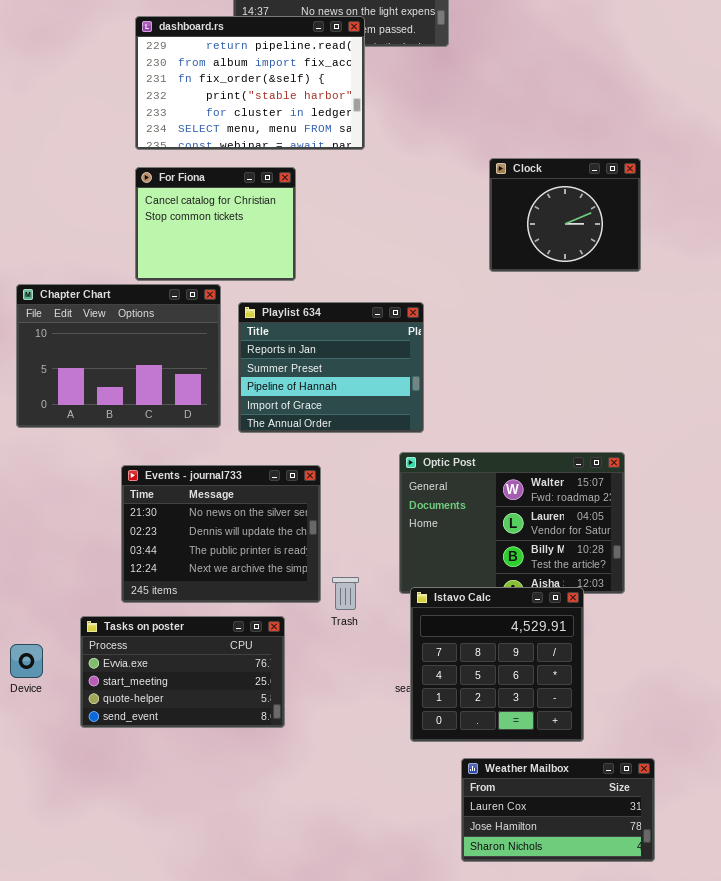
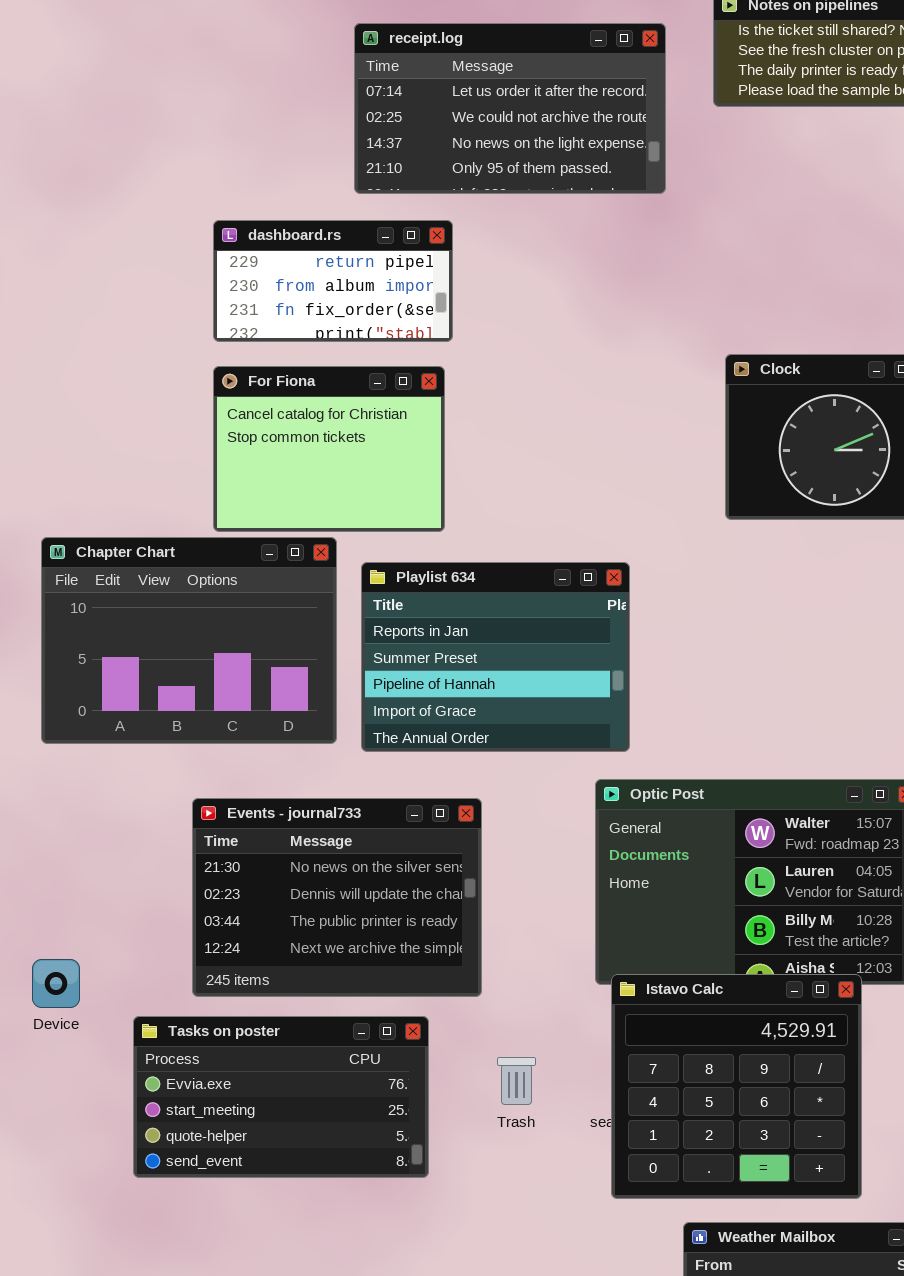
dashboard.rs: [135,16,365,150] -> [213,220,453,342], resized
Trash: [332,577,359,610] -> [497,1057,536,1105], moved
Device: [10,644,43,678] -> [32,959,80,1008], moved

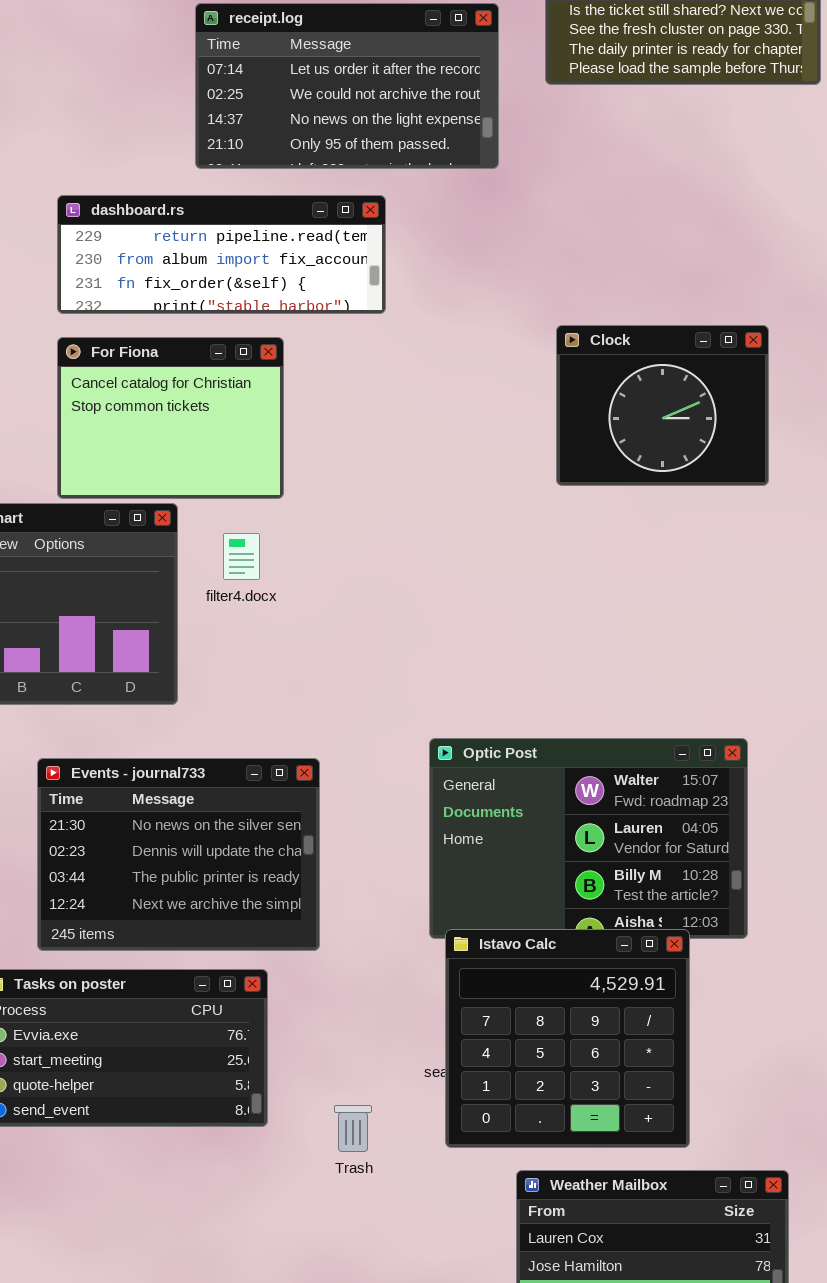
dashboard.rs: [213,220,453,342] -> [57,195,386,314], resized
Playlist 634: [361,562,630,752] -> none, closed
Trash: [497,1057,536,1105] -> [334,1105,372,1152], moved

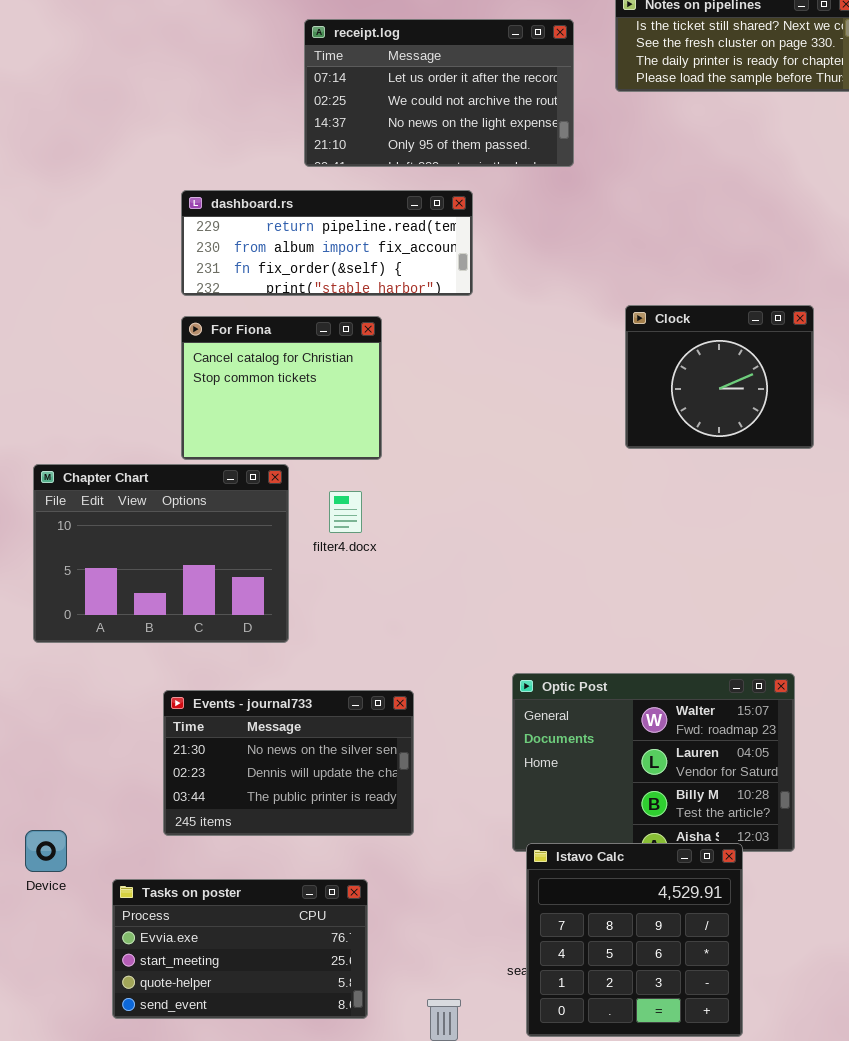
Events - journal733: [37,758,320,951] -> [163,690,414,836], resized

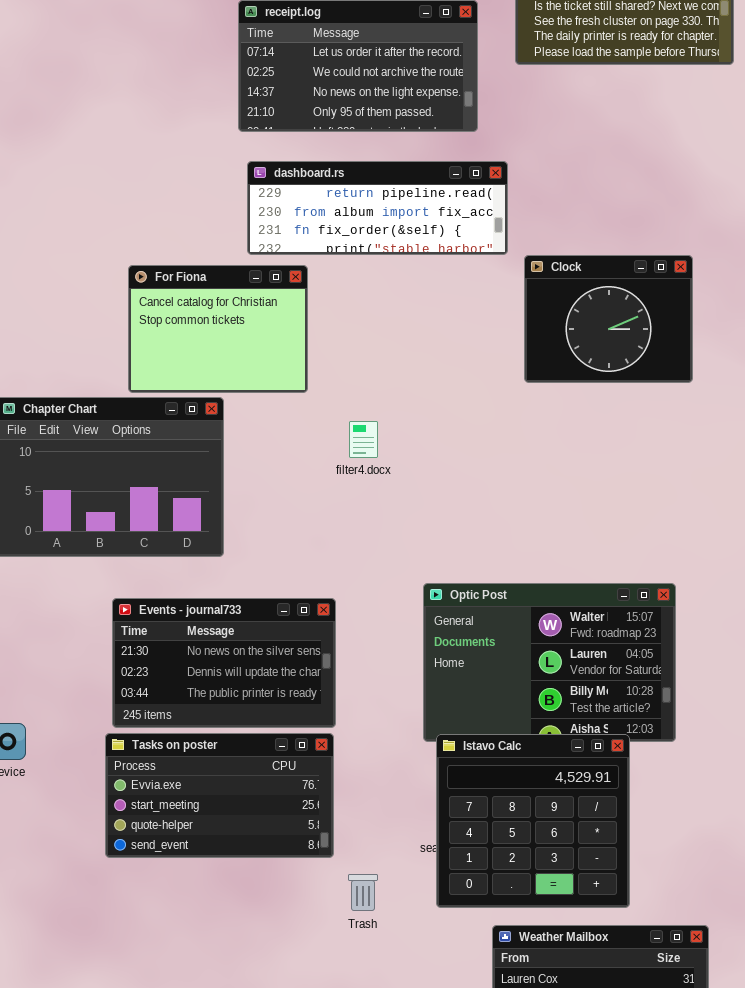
dashboard.rs: [181,190,473,296] -> [247,161,508,255], moved
filter4.docx: [329,491,362,533] -> [349,421,378,458], moved
Tasks on poster: [112,879,368,1019] -> [105,733,334,858], moved

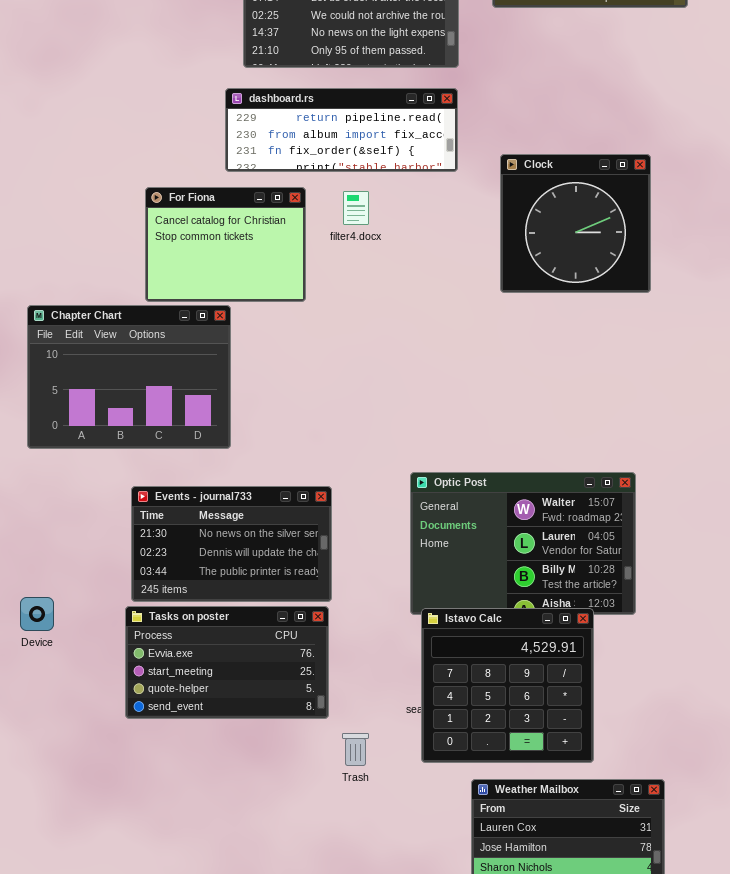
dashboard.rs: [247,161,508,255] -> [225,88,458,172], moved
Clock: [524,255,693,383] -> [500,154,651,293], resized
filter4.docx: [349,421,378,458] -> [343,191,369,225], moved

